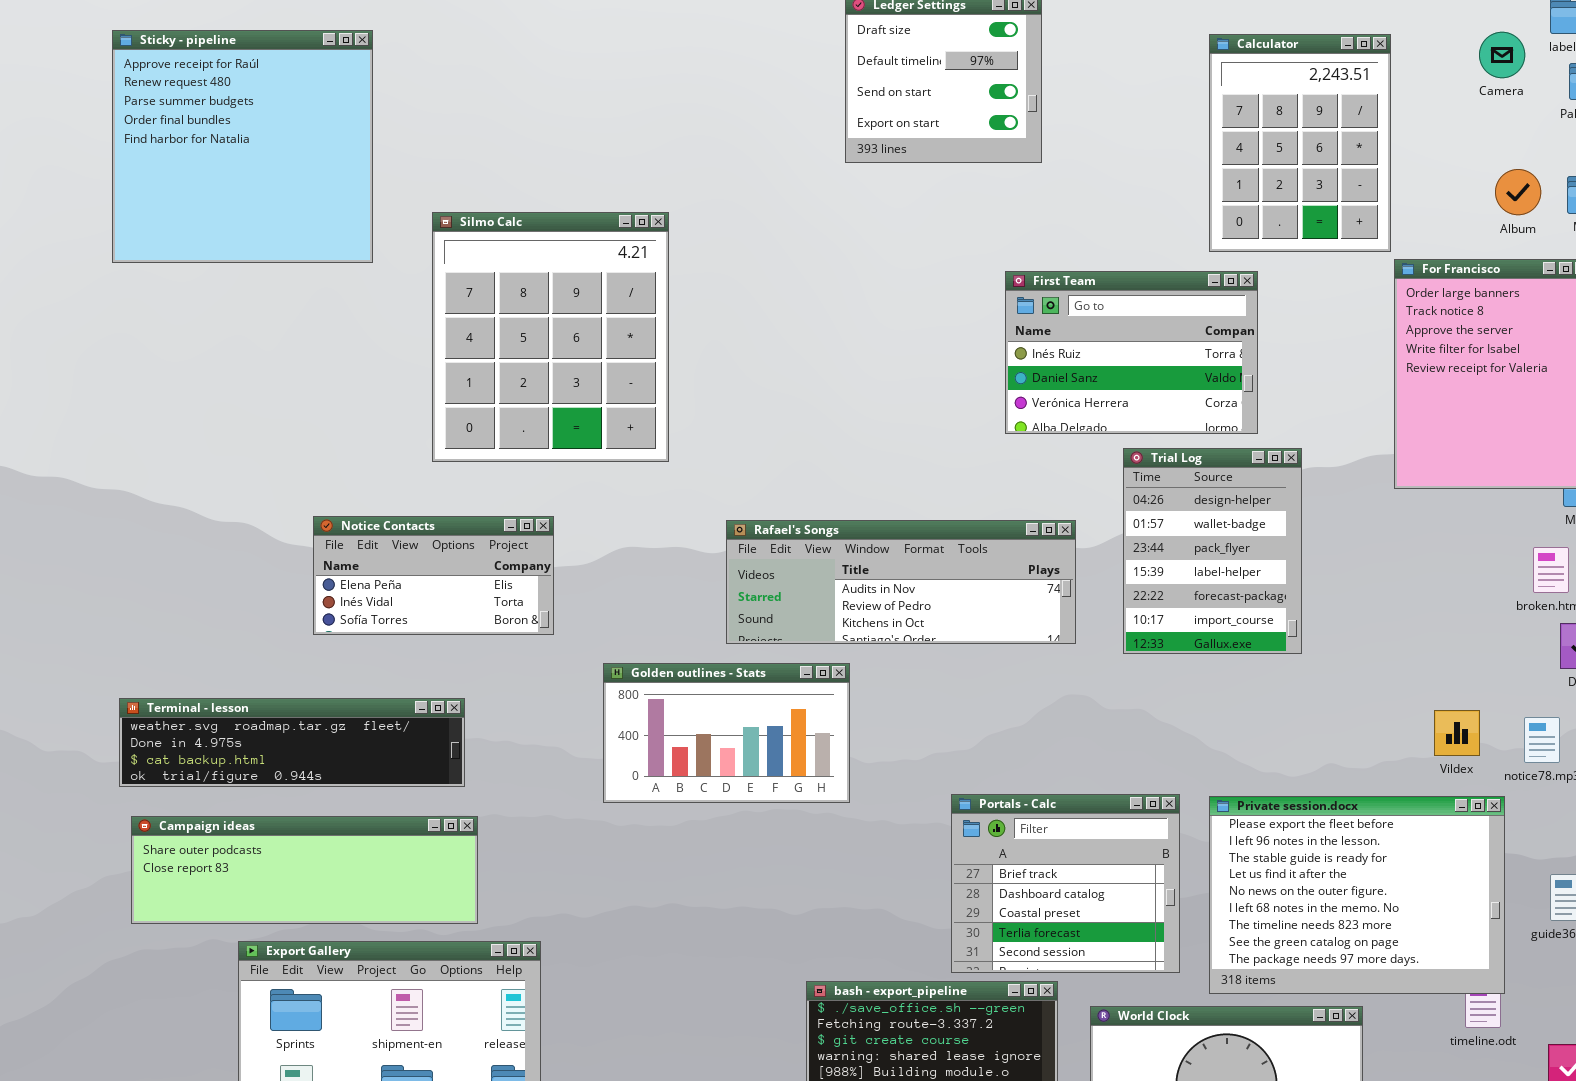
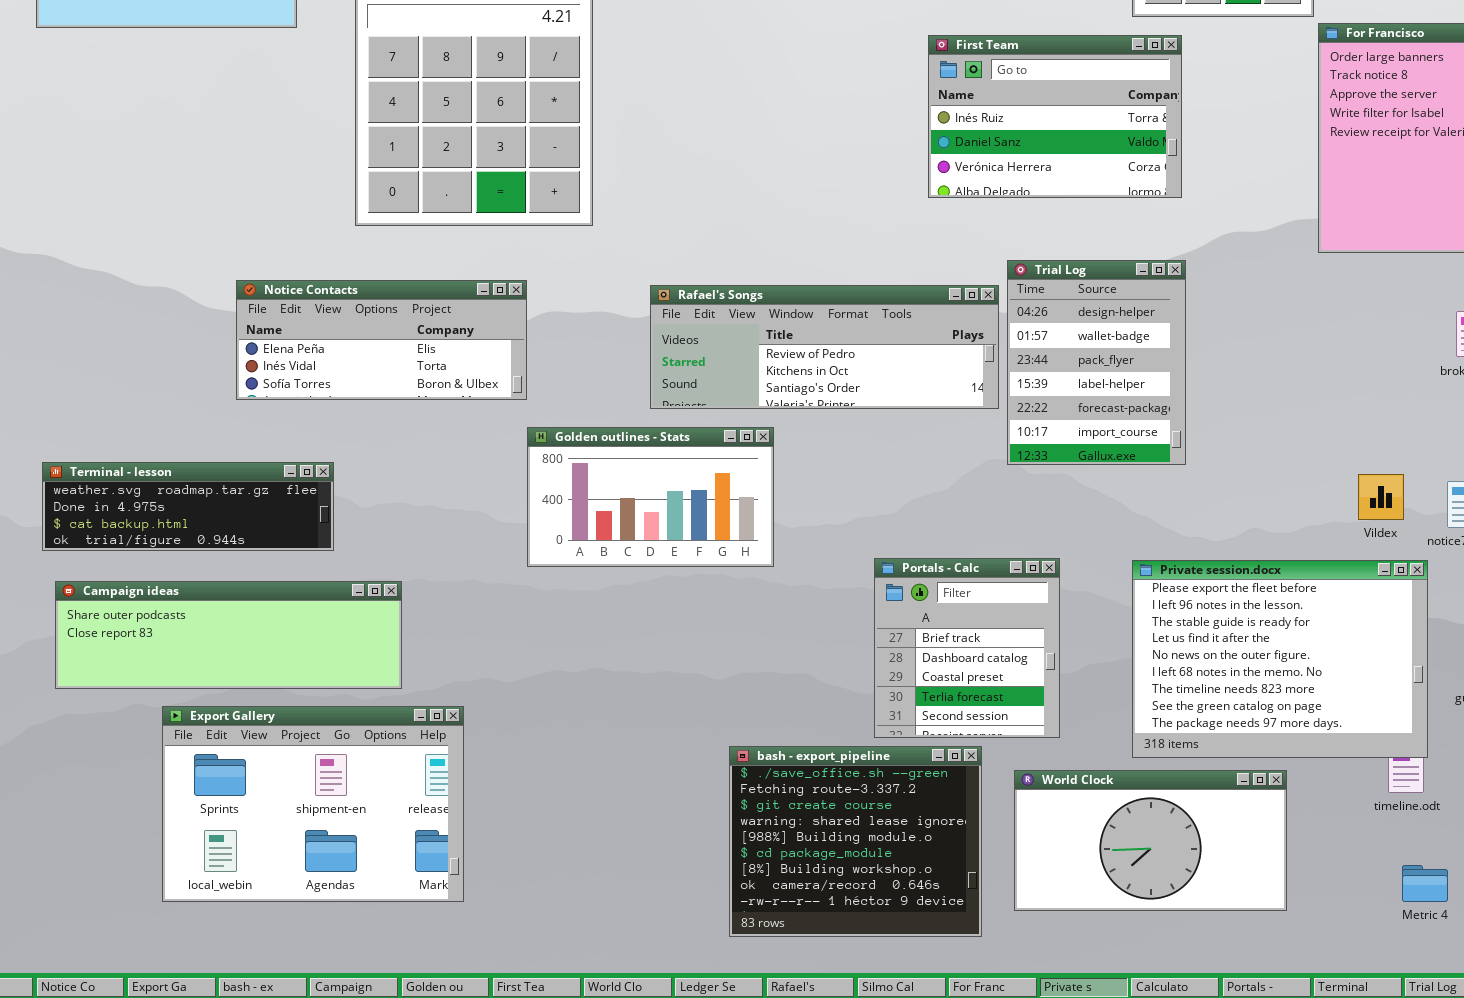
Trial Log: [1123,448,1302,654] -> [1007,260,1186,465], moved
Notice Contacts: [313,516,554,635] -> [236,280,527,400], resized
Rafael's Songs: [726,520,1076,644] -> [650,285,999,409], scrolled down 1 row
Terminal - lesson: [119,698,465,787] -> [42,462,334,551], resized
Portals - Calc: [951,794,1180,973] -> [874,558,1060,738], resized

